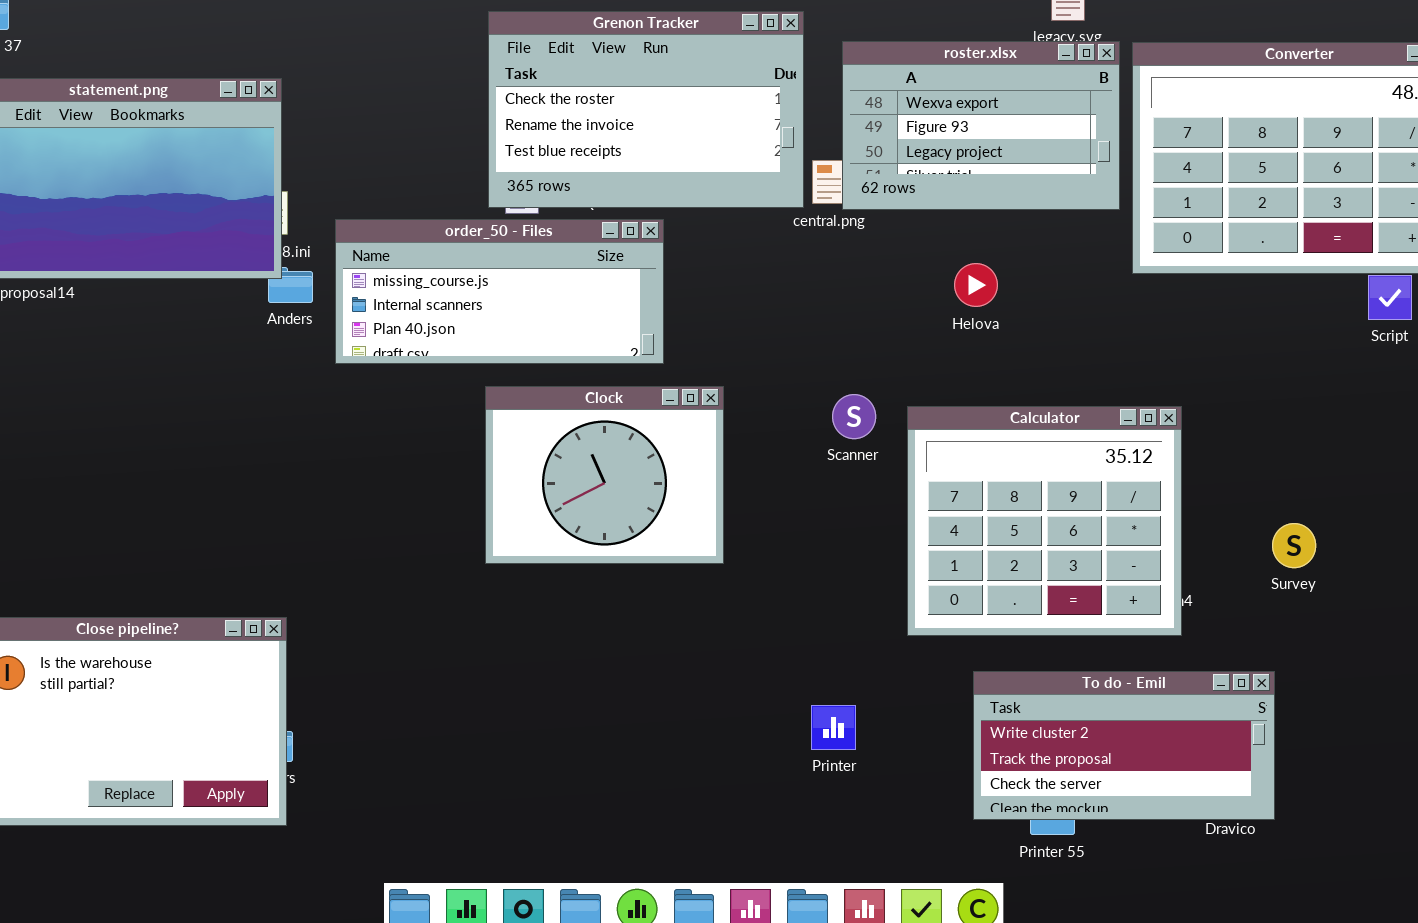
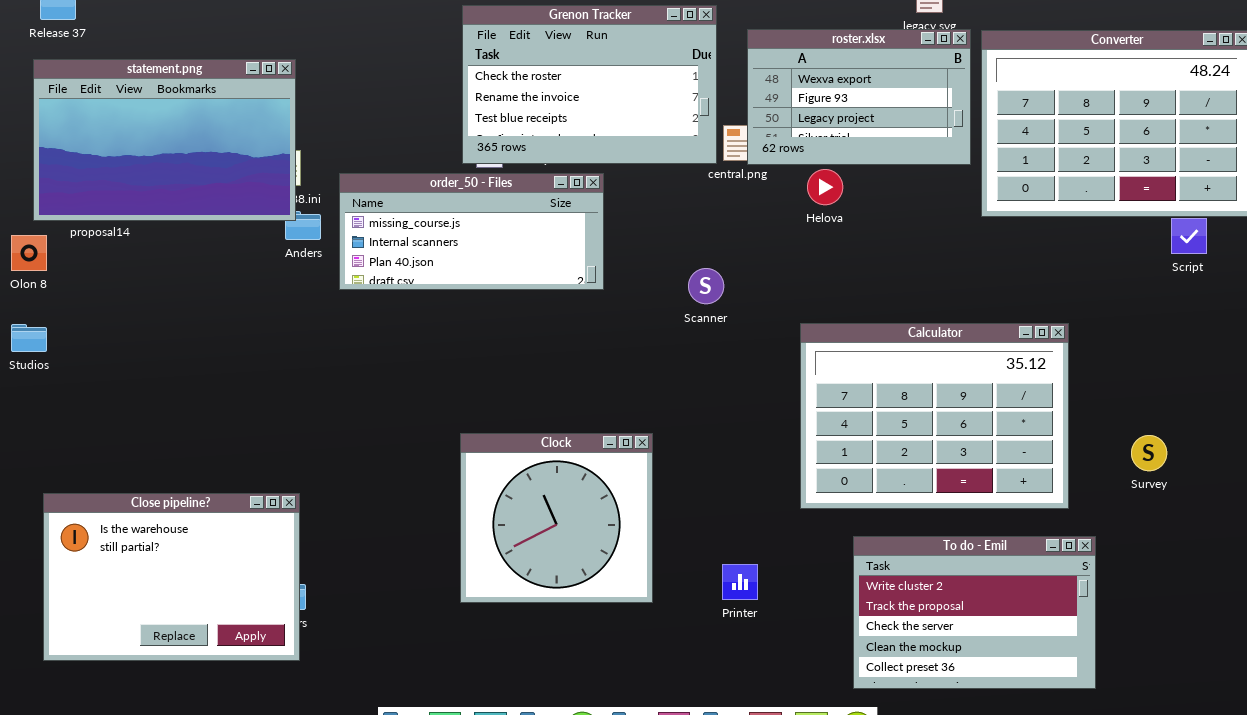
Helova: [954,263,998,307] -> [807,169,843,205], moved
Clock: [485,386,724,564] -> [460,433,653,603], moved, resized
Scanner: [832,394,876,439] -> [688,268,724,304], moved
Calculator: [907,406,1182,636] -> [800,323,1069,509], resized
Survey: [1272,523,1316,568] -> [1131,435,1167,471], moved
To do - Emil: [973,671,1275,820] -> [853,536,1096,689], resized

